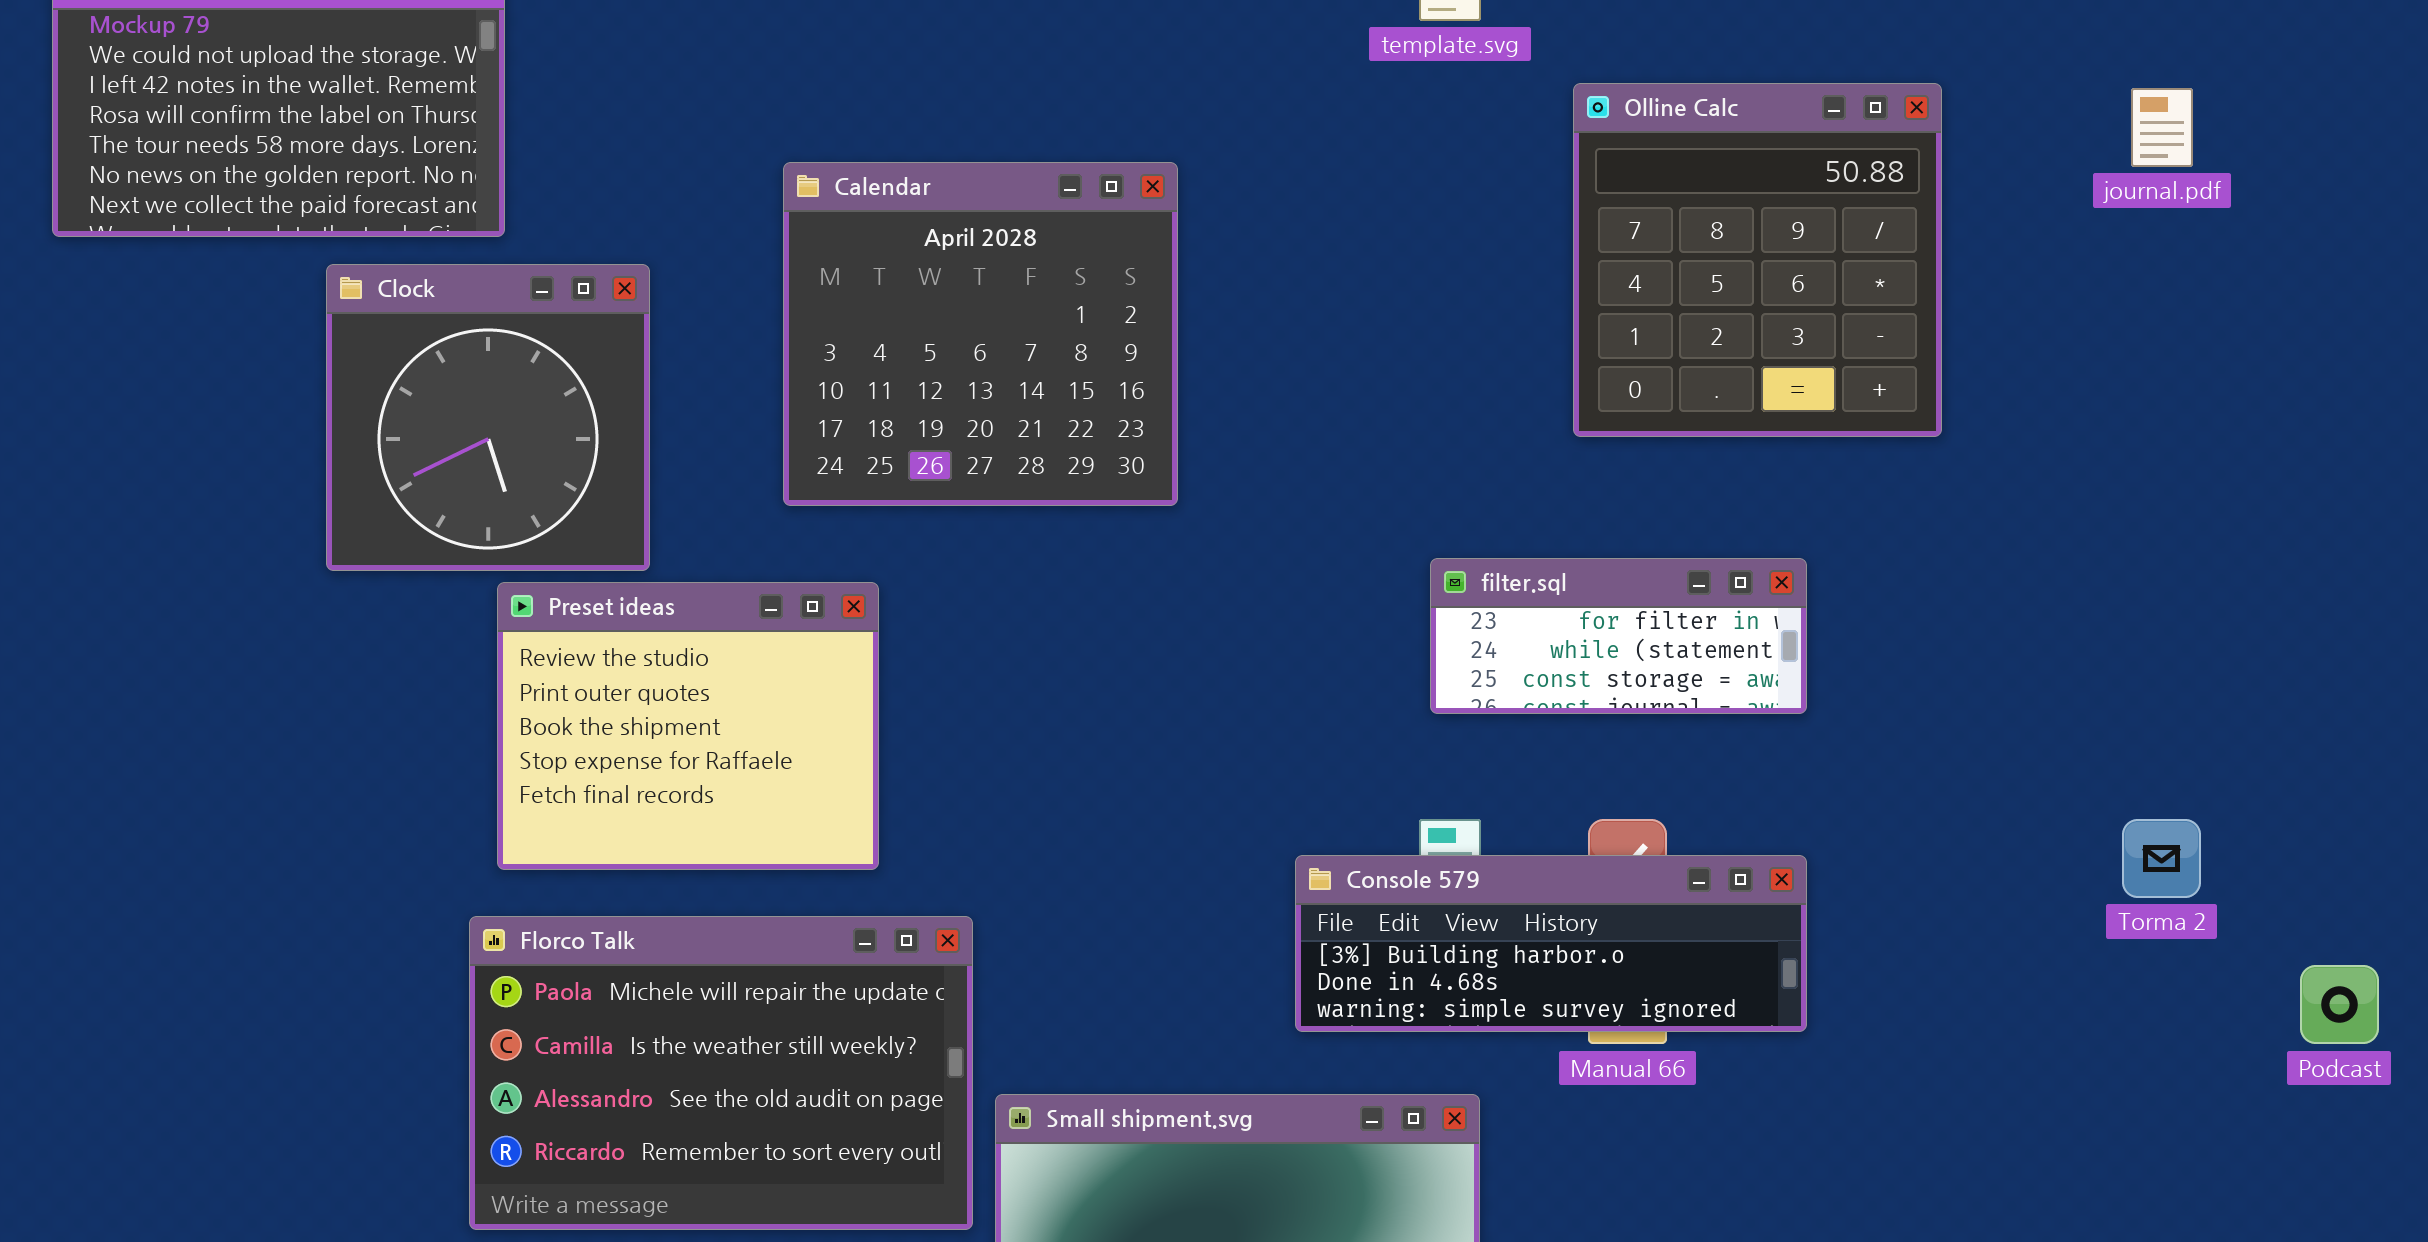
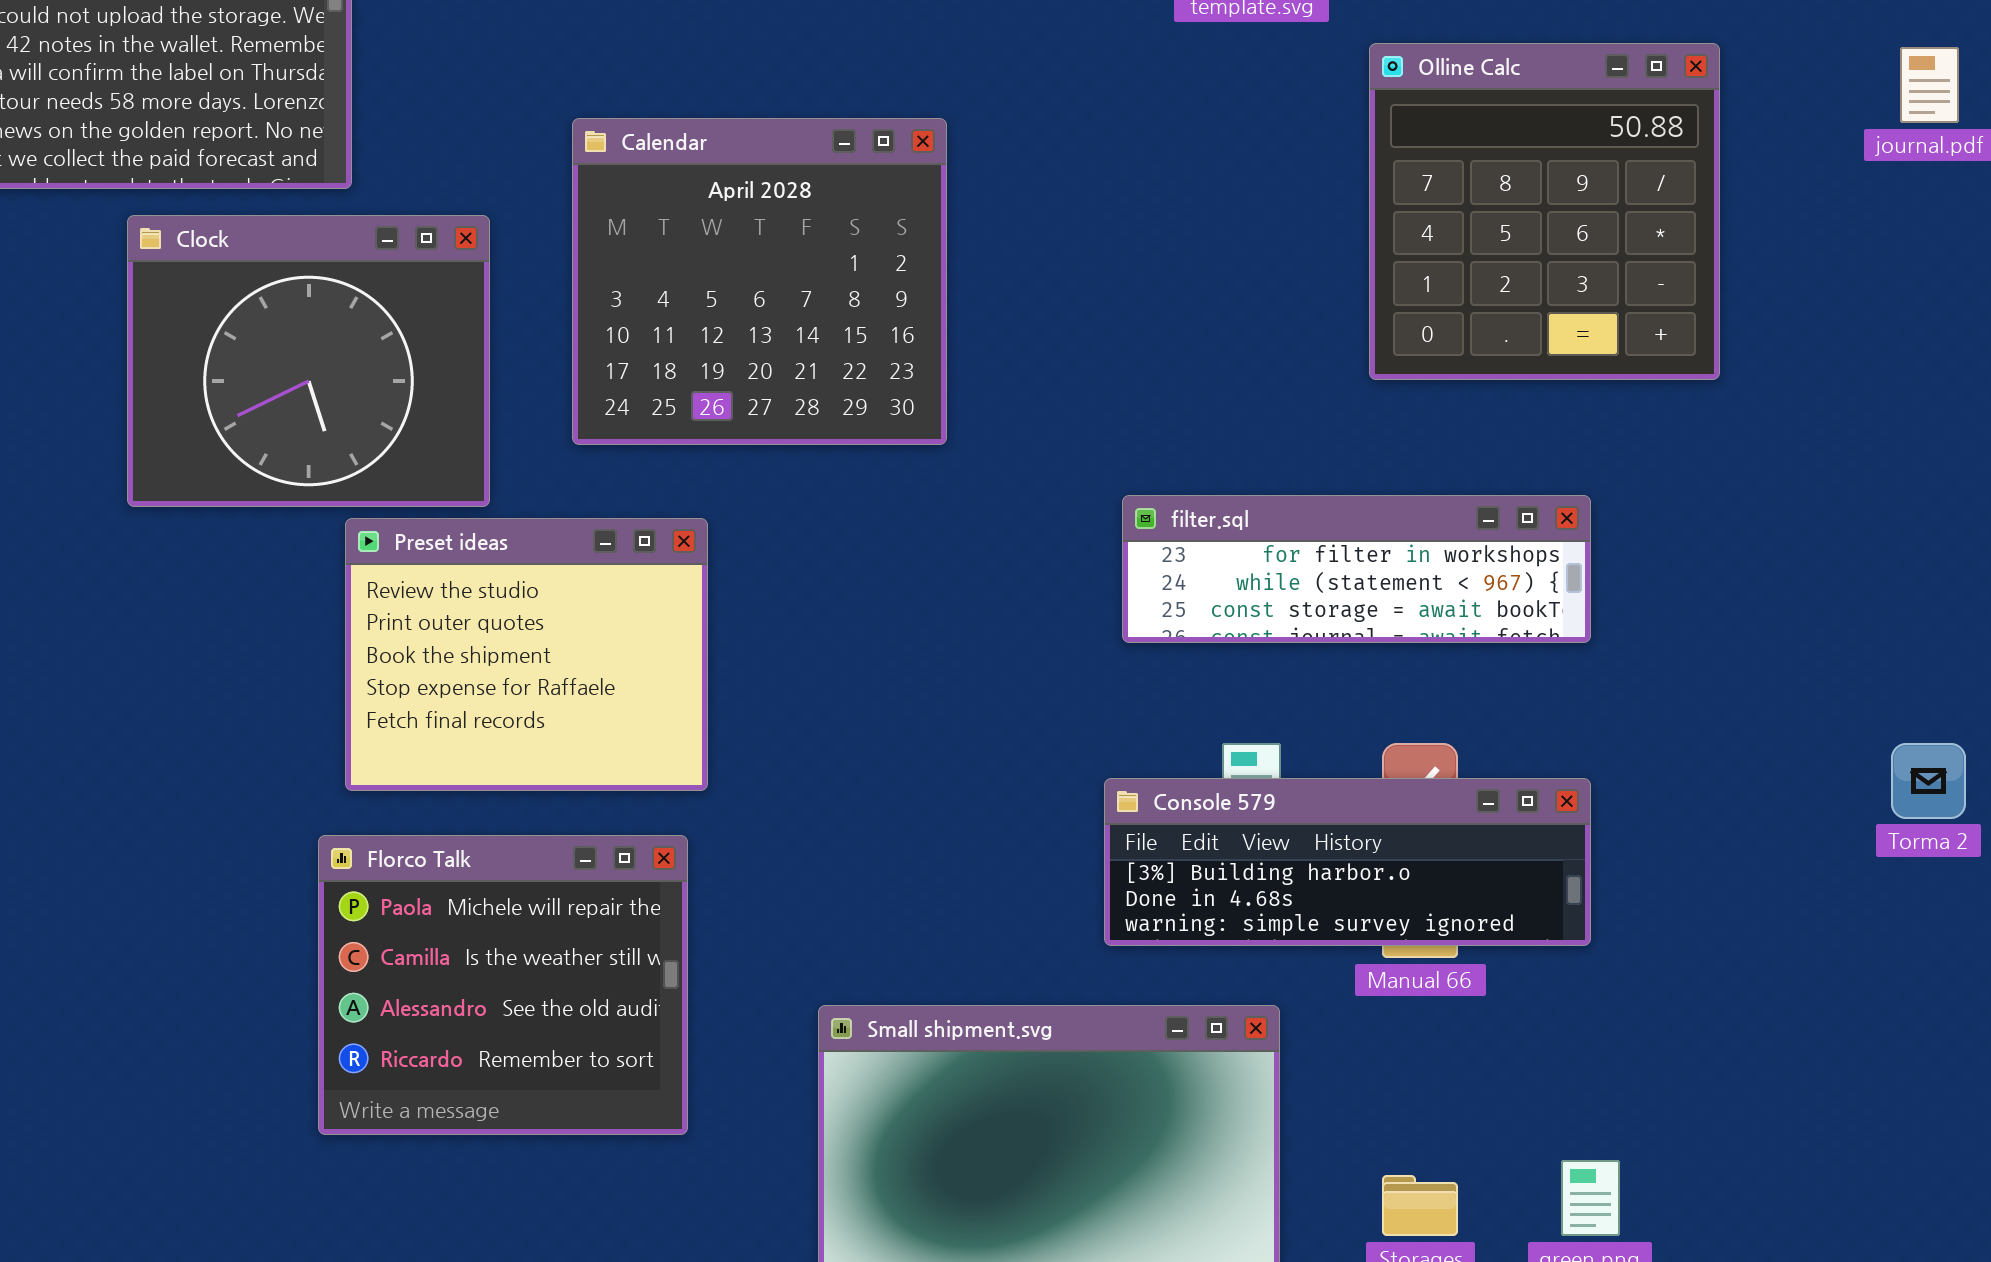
Calendar: [783,162,1178,506] -> [572,118,947,445], moved
Clock: [326,264,650,571] -> [127,215,490,507], resized
filter.sql: [1430,558,1807,714] -> [1122,495,1591,643], resized
Florco Talk: [469,916,973,1230] -> [318,835,688,1135], resized

